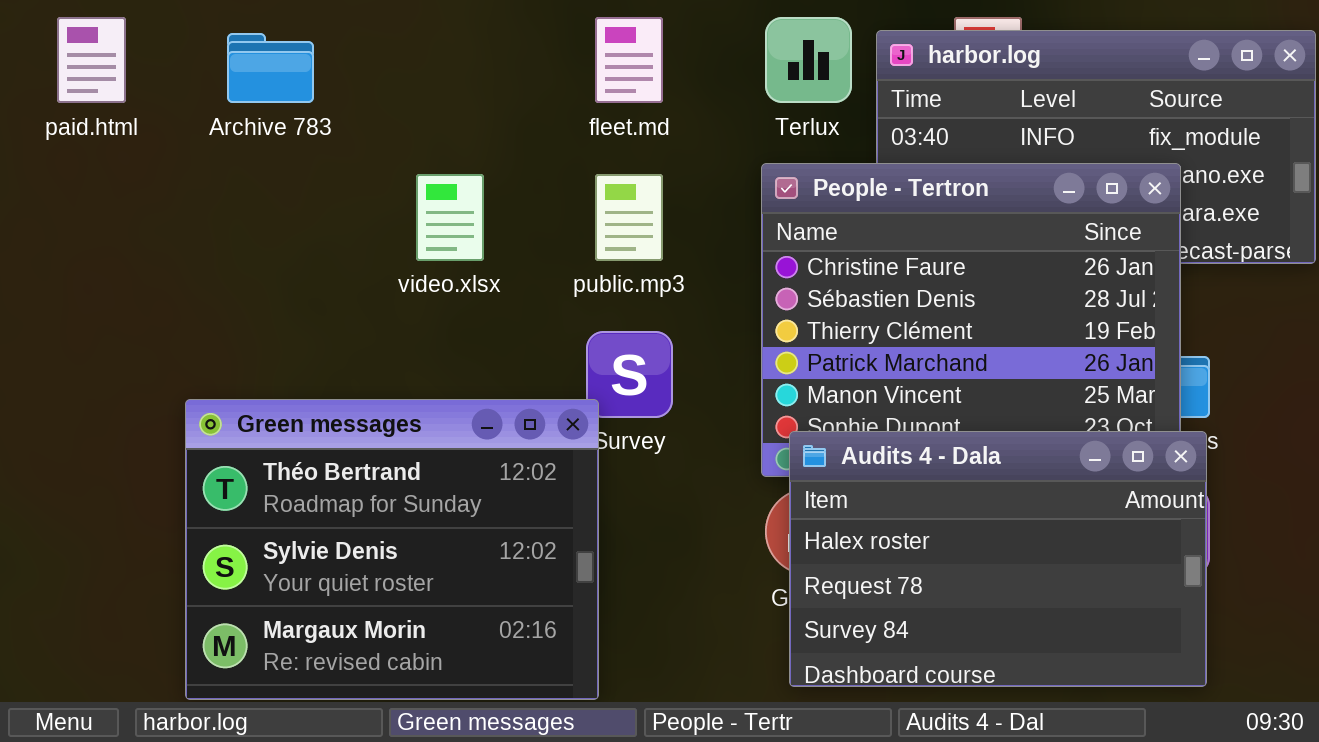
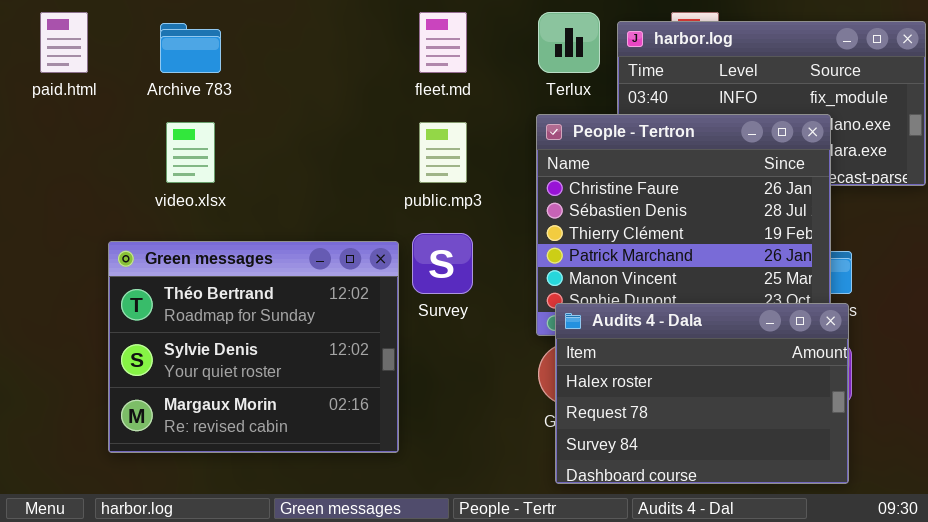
video.xlsx: [416,174,484,261] -> [166,122,215,183], moved
Green messages: [185,399,599,700] -> [108,241,399,453], moved

